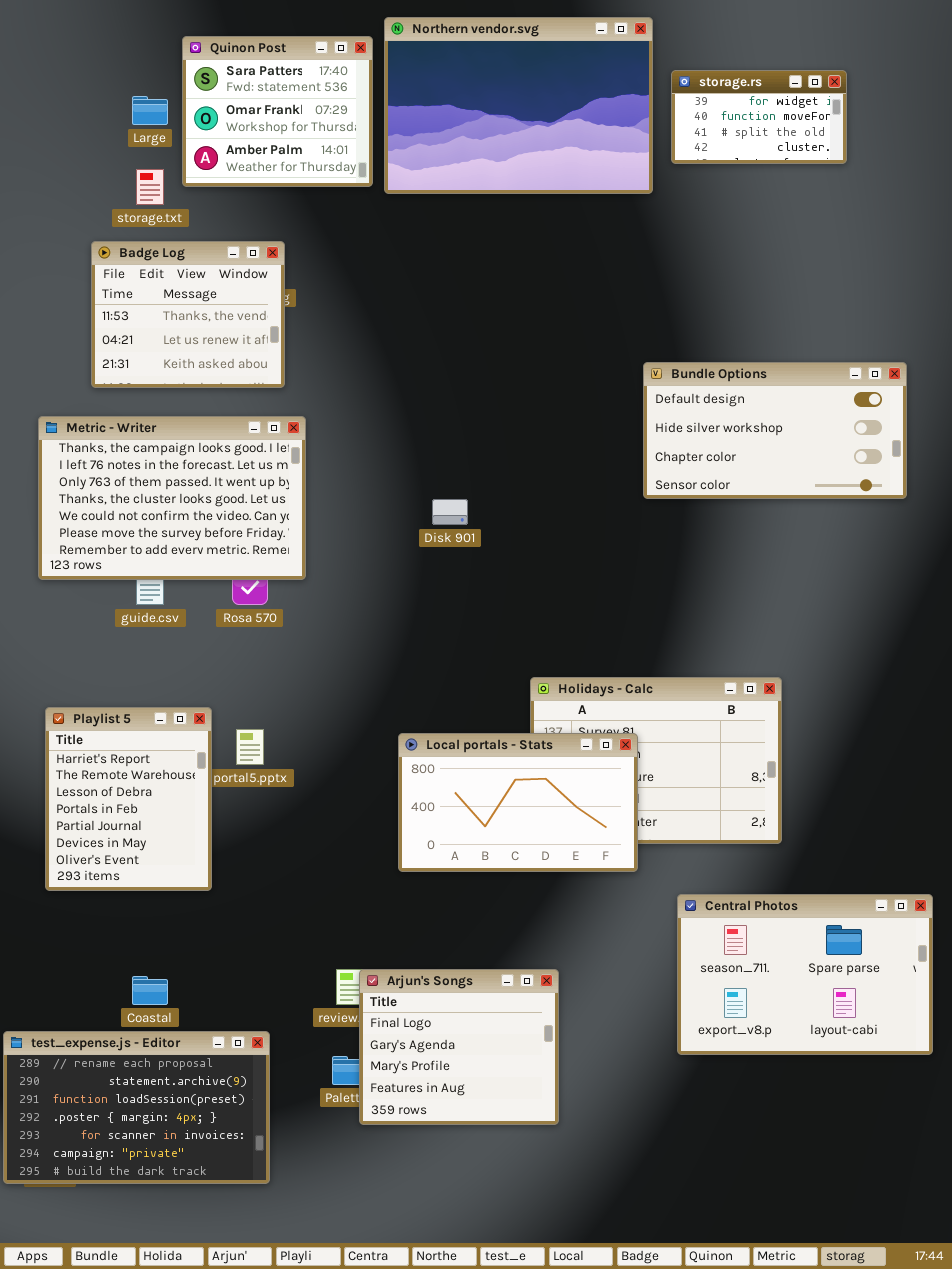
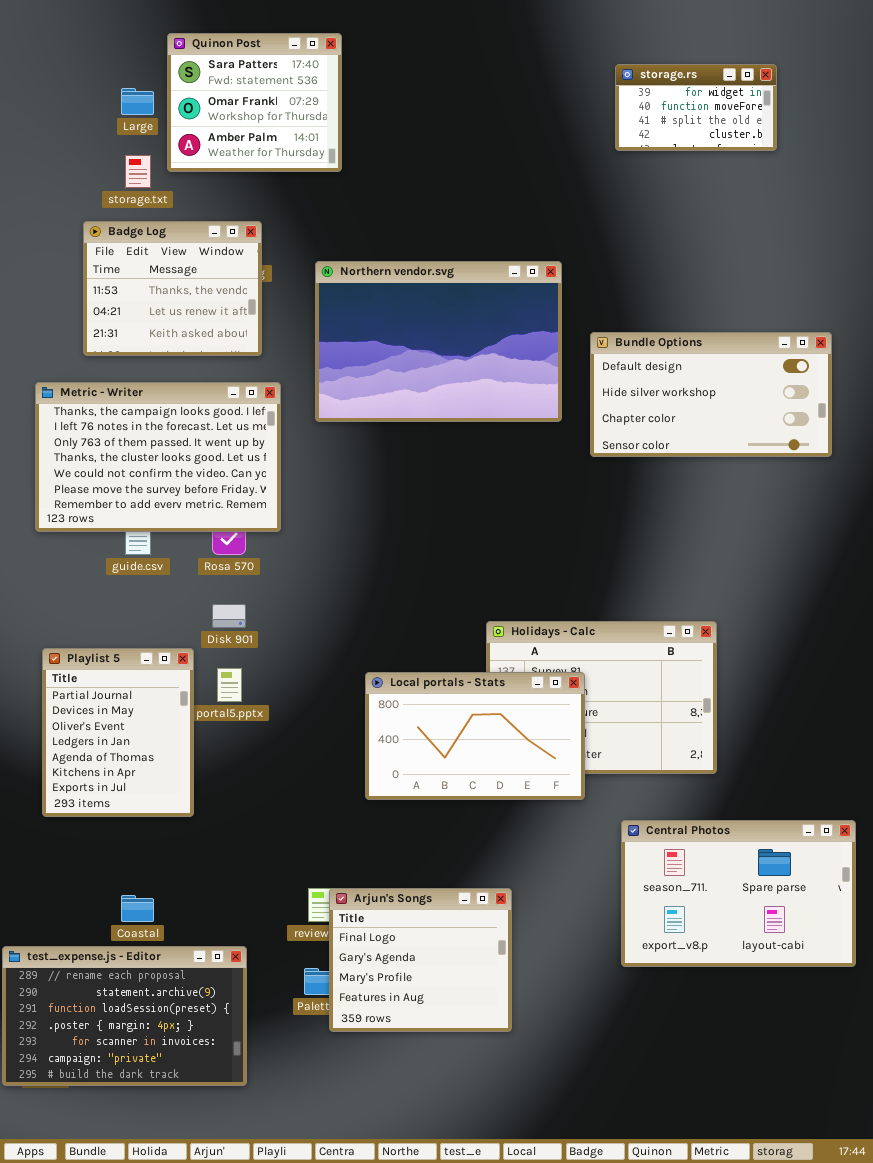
Northern vendor.svg: [384,17,653,194] -> [315,261,562,422], moved
Disk 901: [432,499,468,525] -> [212,604,246,628], moved
Playlist 5: [45,707,212,891] -> [42,648,194,817], scrolled down 4 rows

